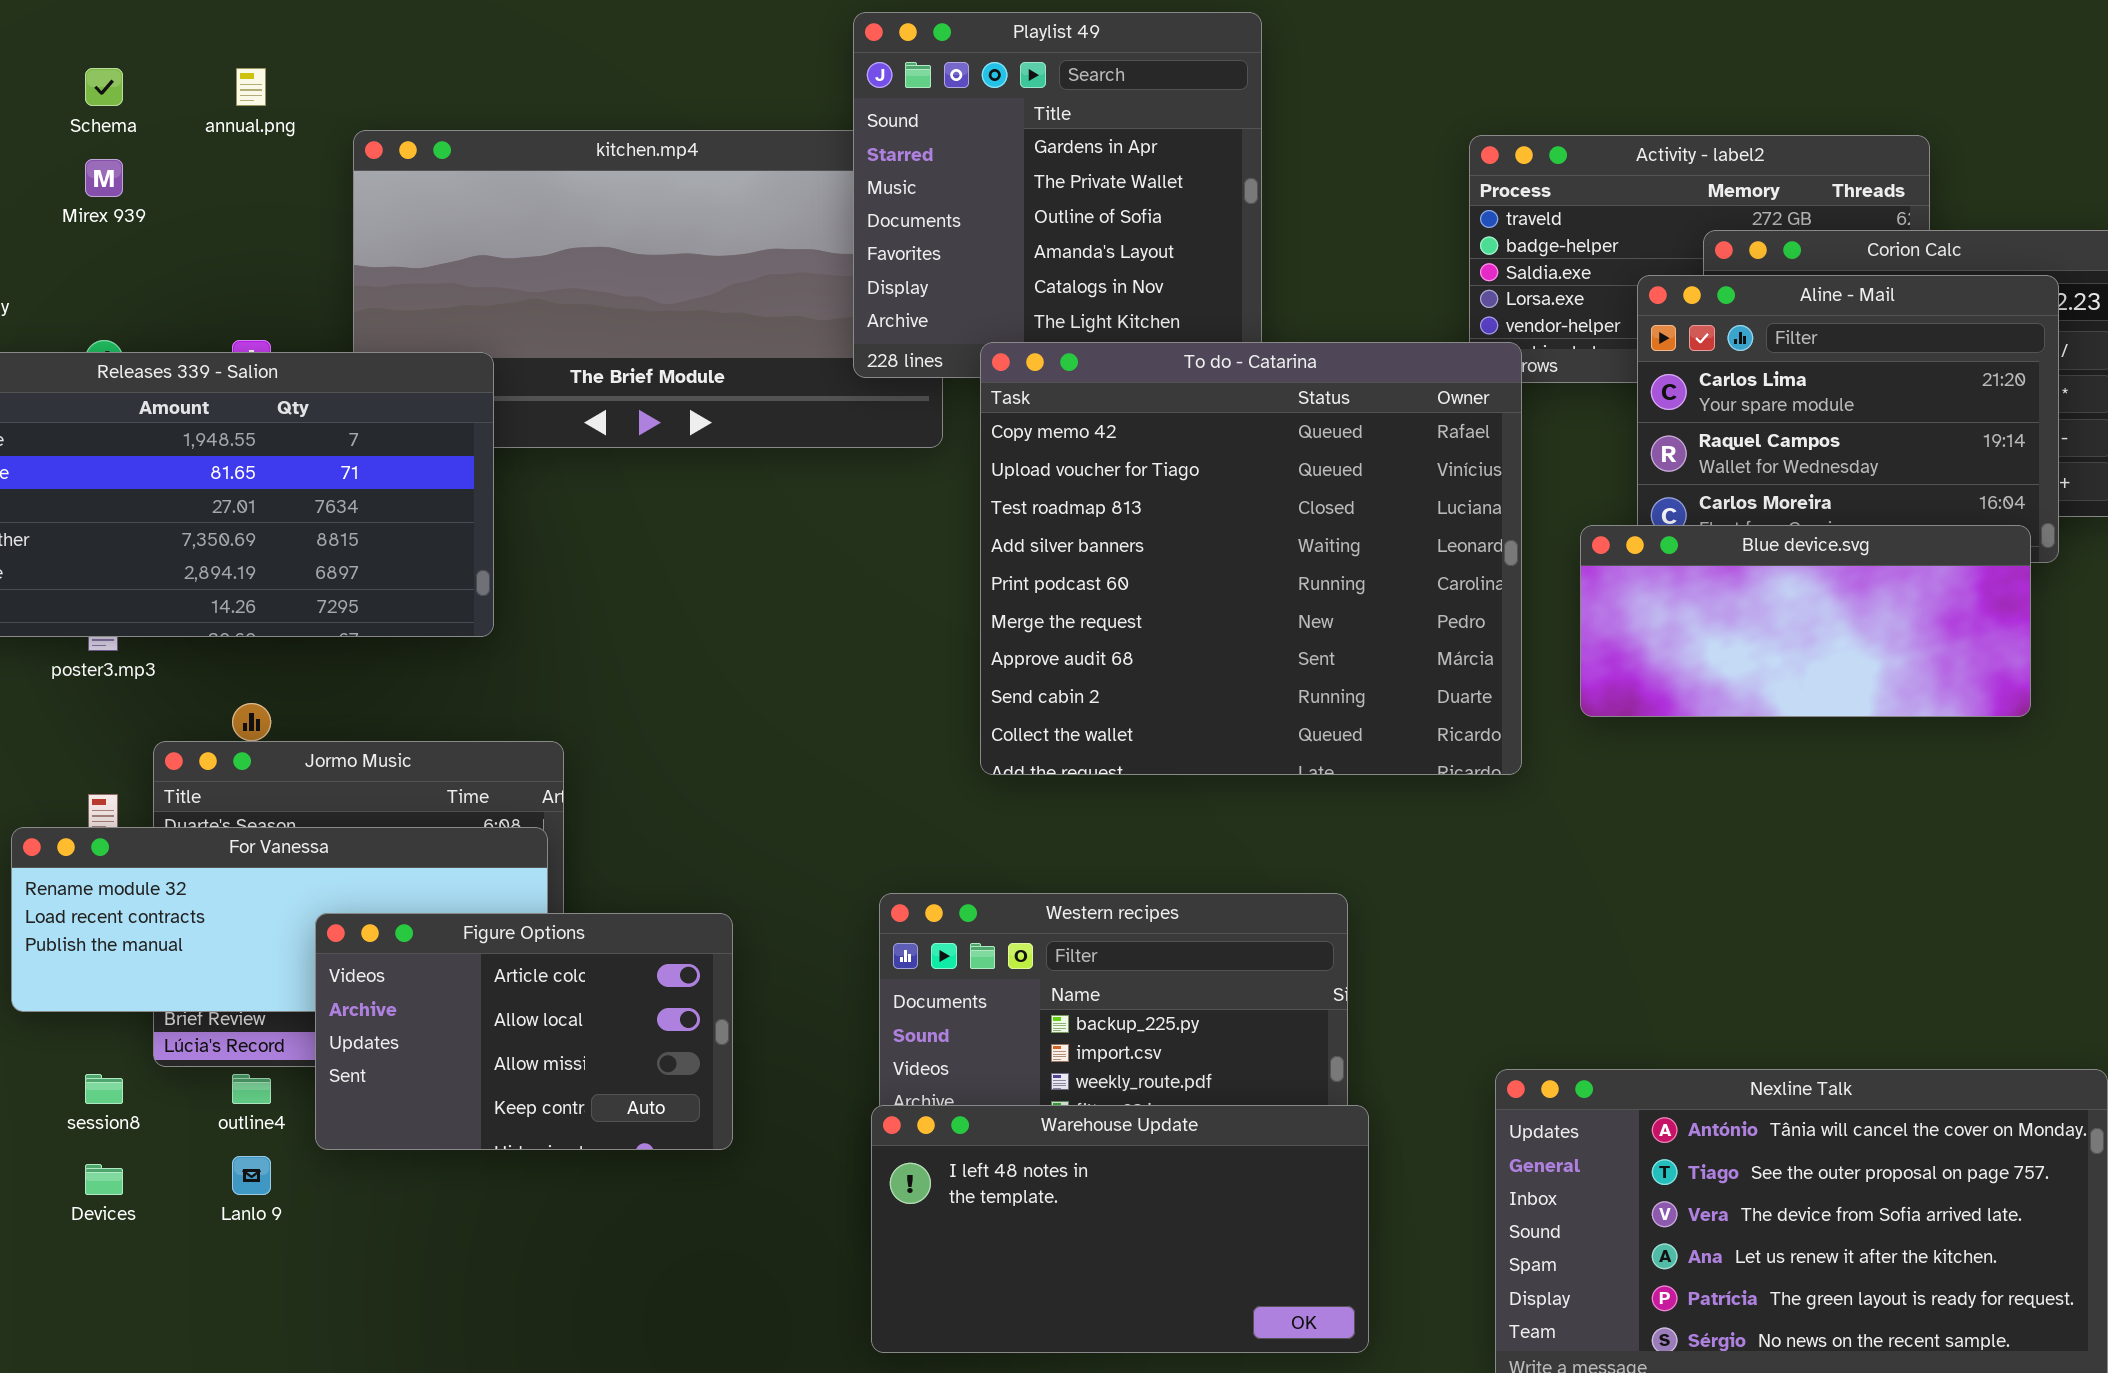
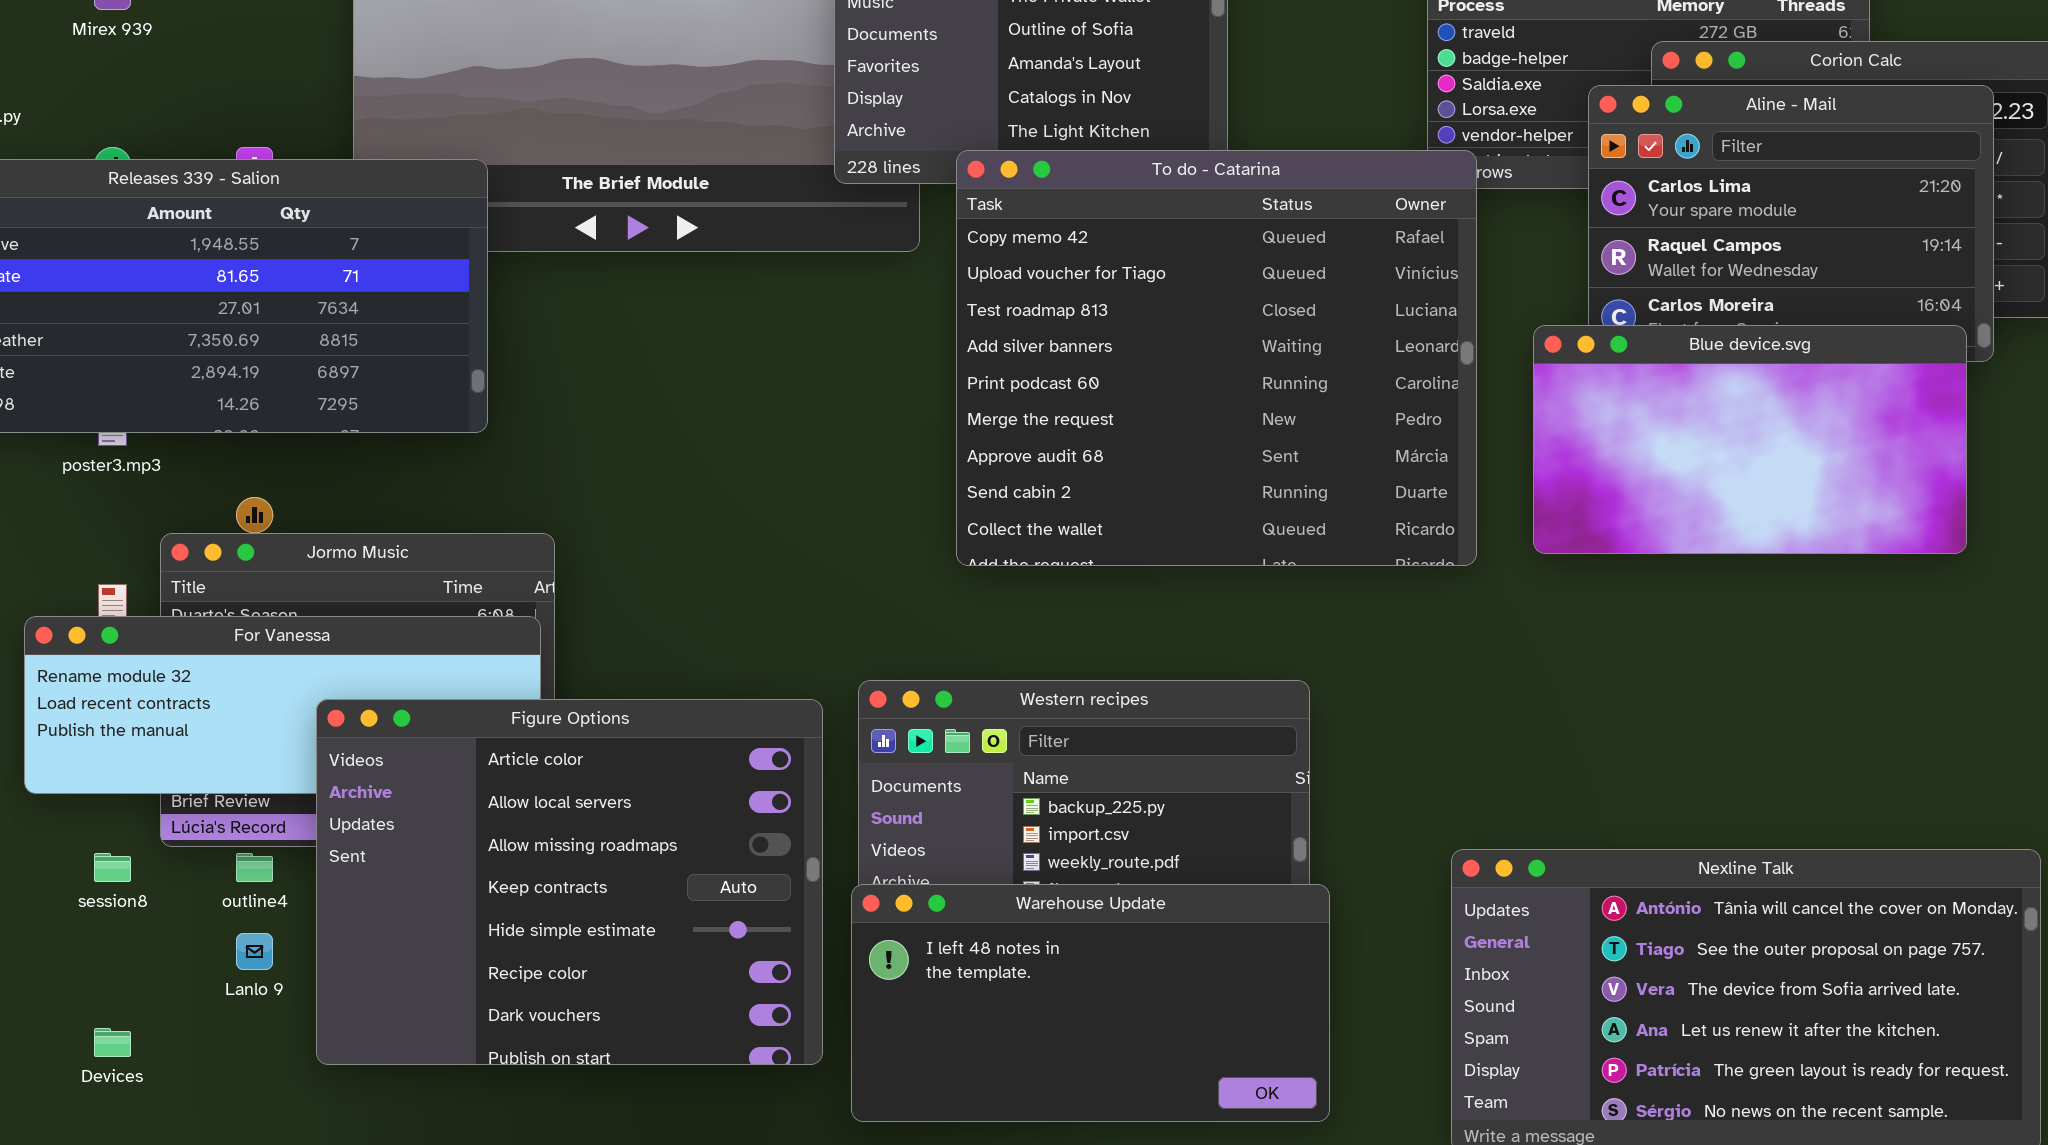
Blue device.svg: [1580,525,2031,717] -> [1533,325,1967,554], resized
Figure Options: [315,913,733,1150] -> [316,699,823,1065], resized
Devices: [85,1164,123,1195] -> [94,1028,131,1057], moved

